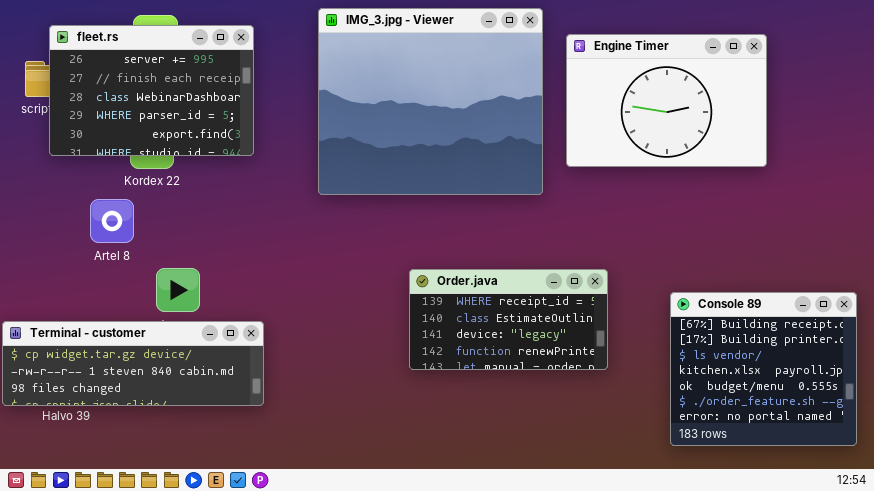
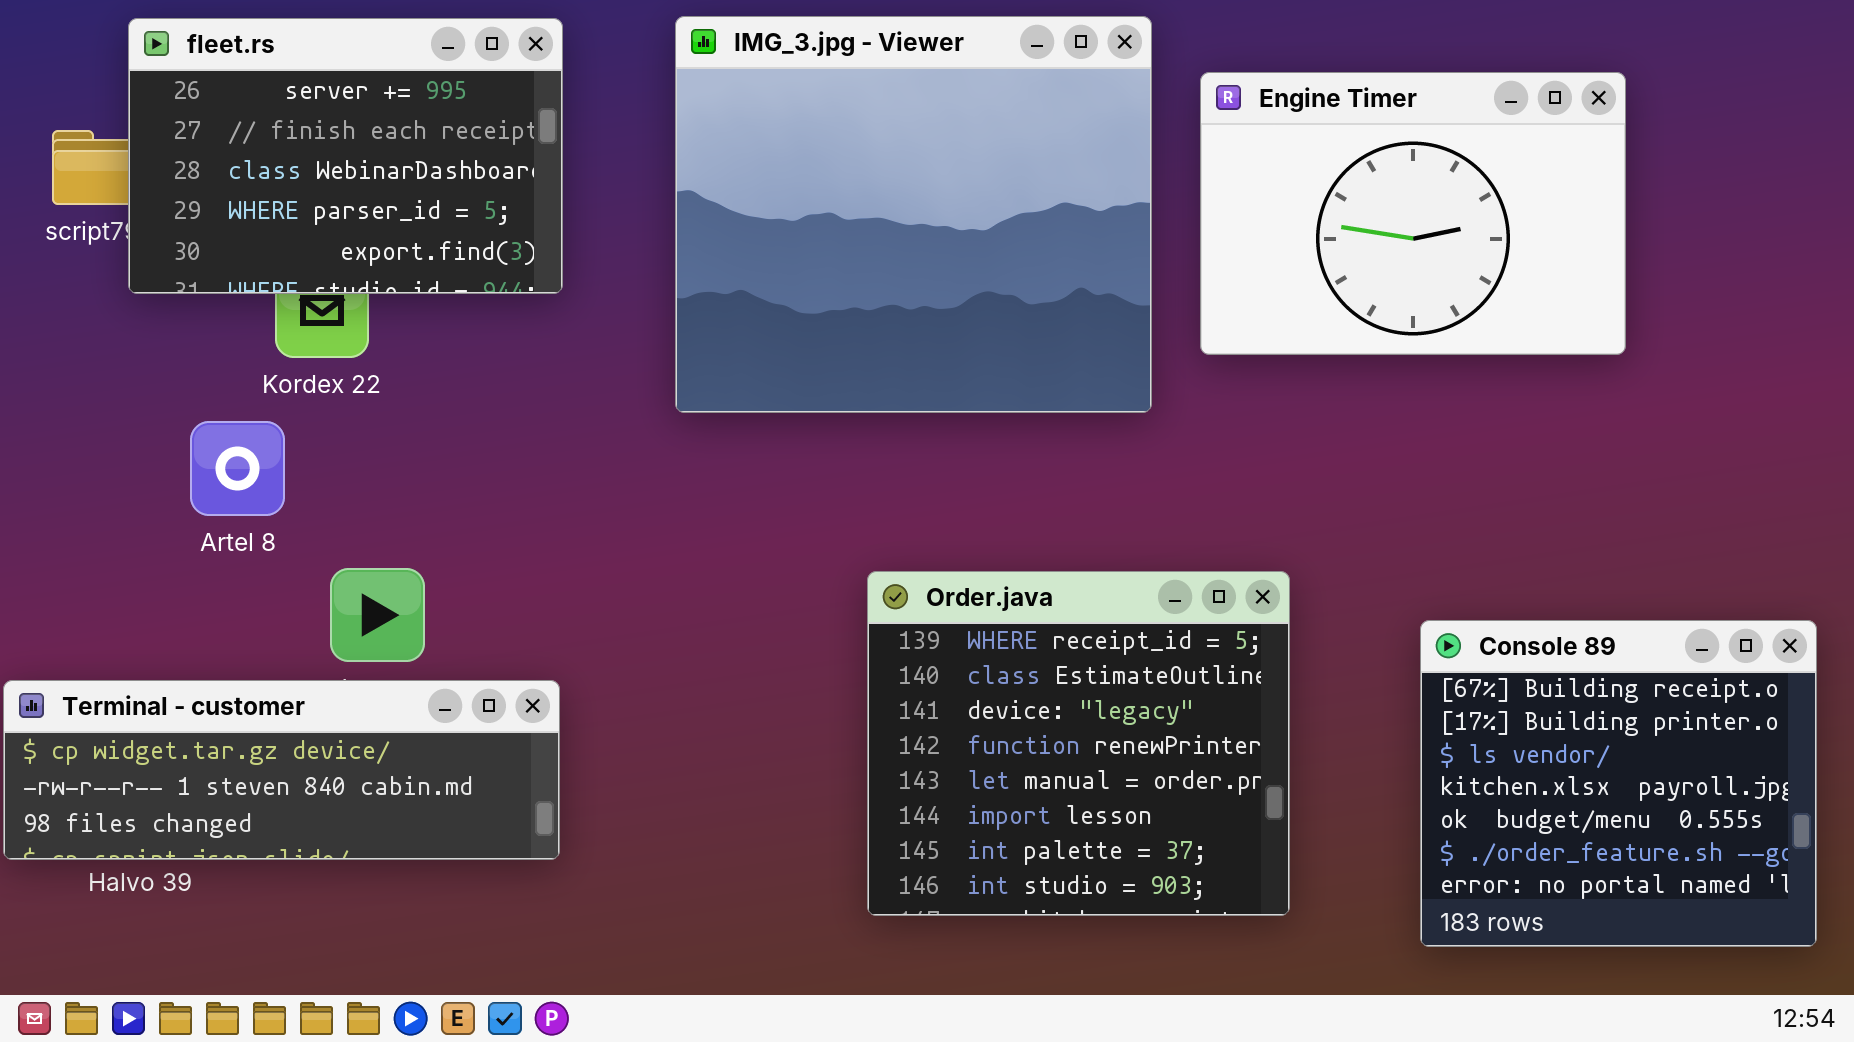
fleet.rs: [49,25,254,156] -> [128,18,563,294], moved
Order.java: [409,269,608,370] -> [867,571,1290,916], resized

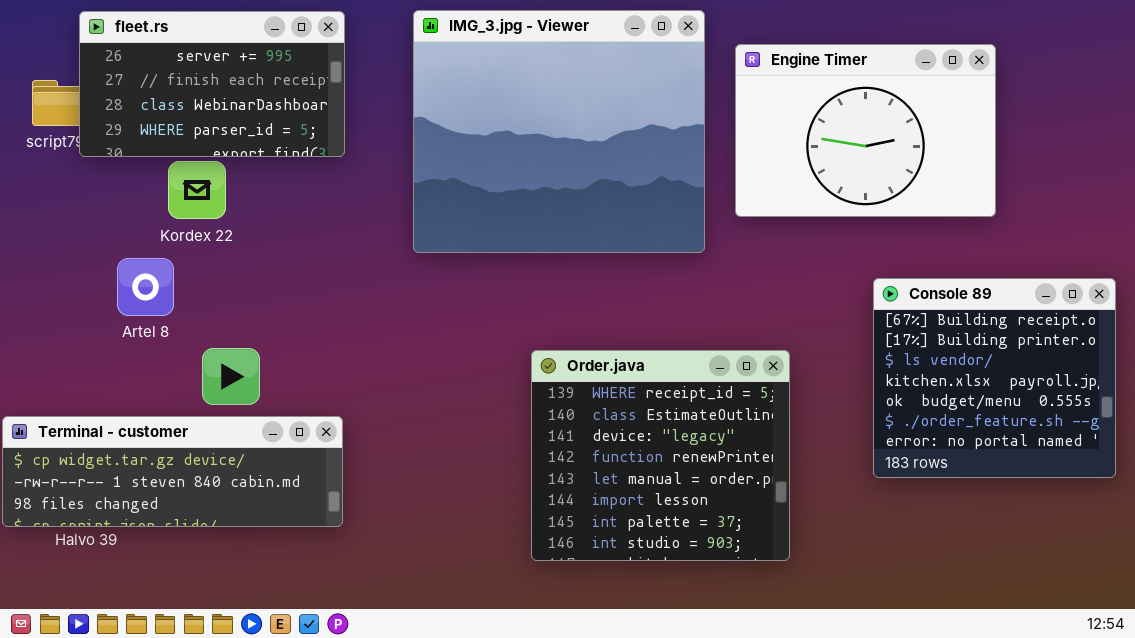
fleet.rs: [128,18,563,294] -> [79,11,345,157], resized
Console 89: [1420,620,1817,947] -> [873,278,1116,478], moved

